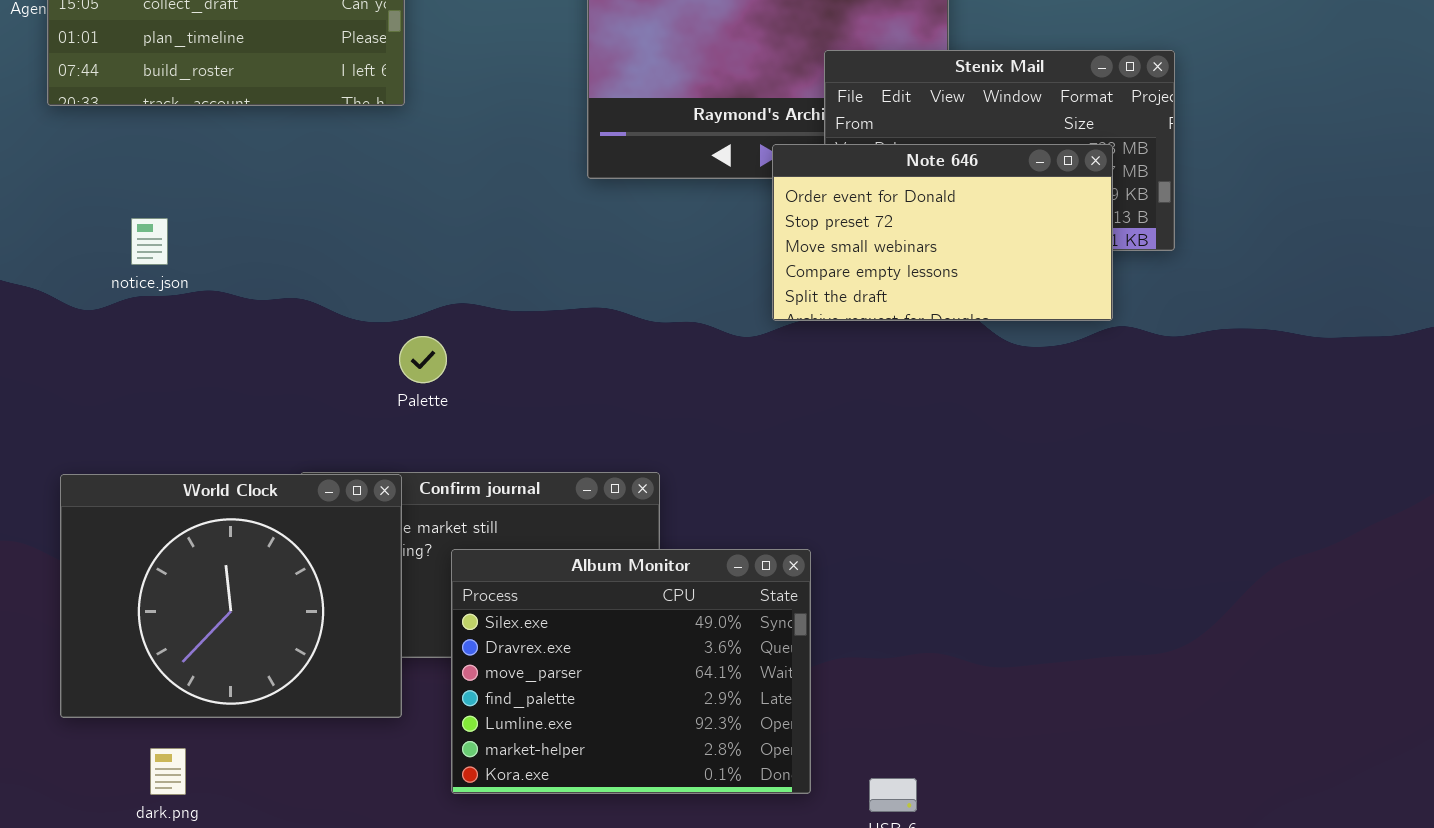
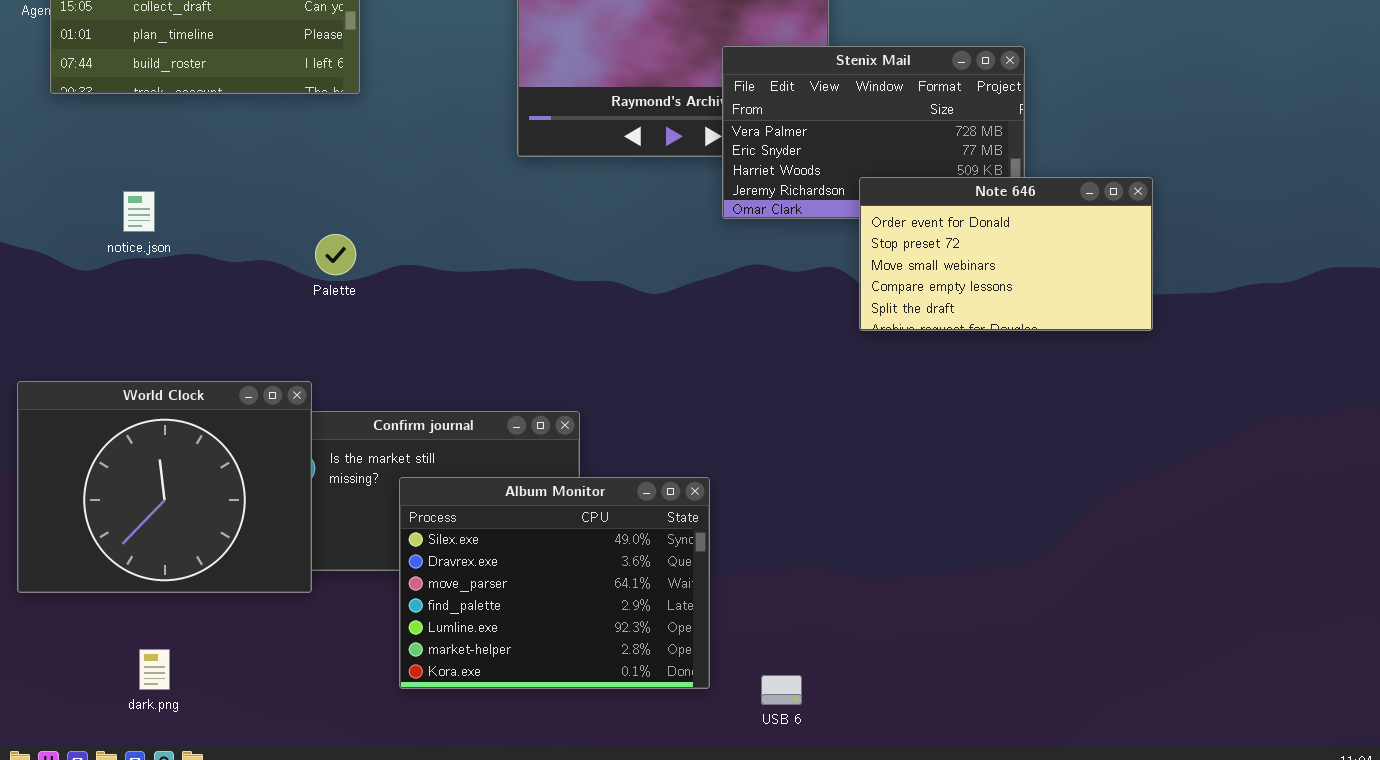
Note 646: [772,144,1113,321] -> [859,177,1153,331], moved
Palette: [399,336,447,383] -> [315,234,356,275], moved
World Clock: [60,474,402,718] -> [17,381,312,593], moved

